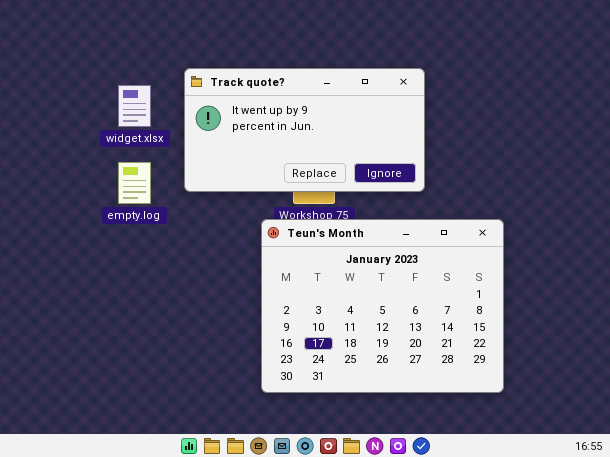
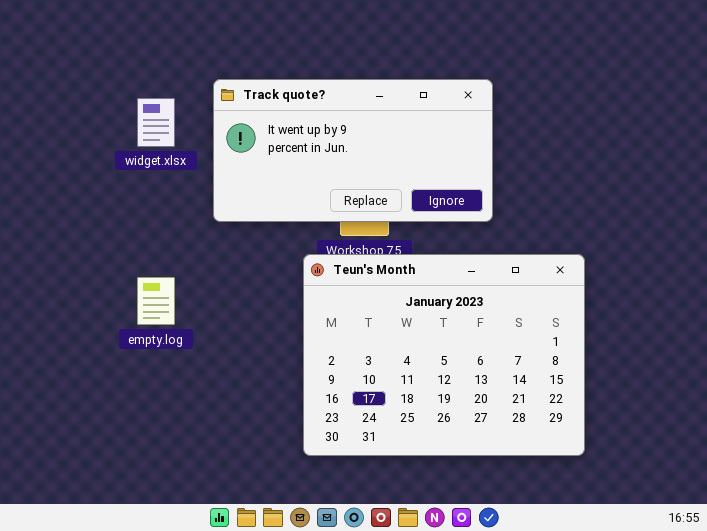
empty.log: [118,162,151,204] -> [137,277,175,325], moved

